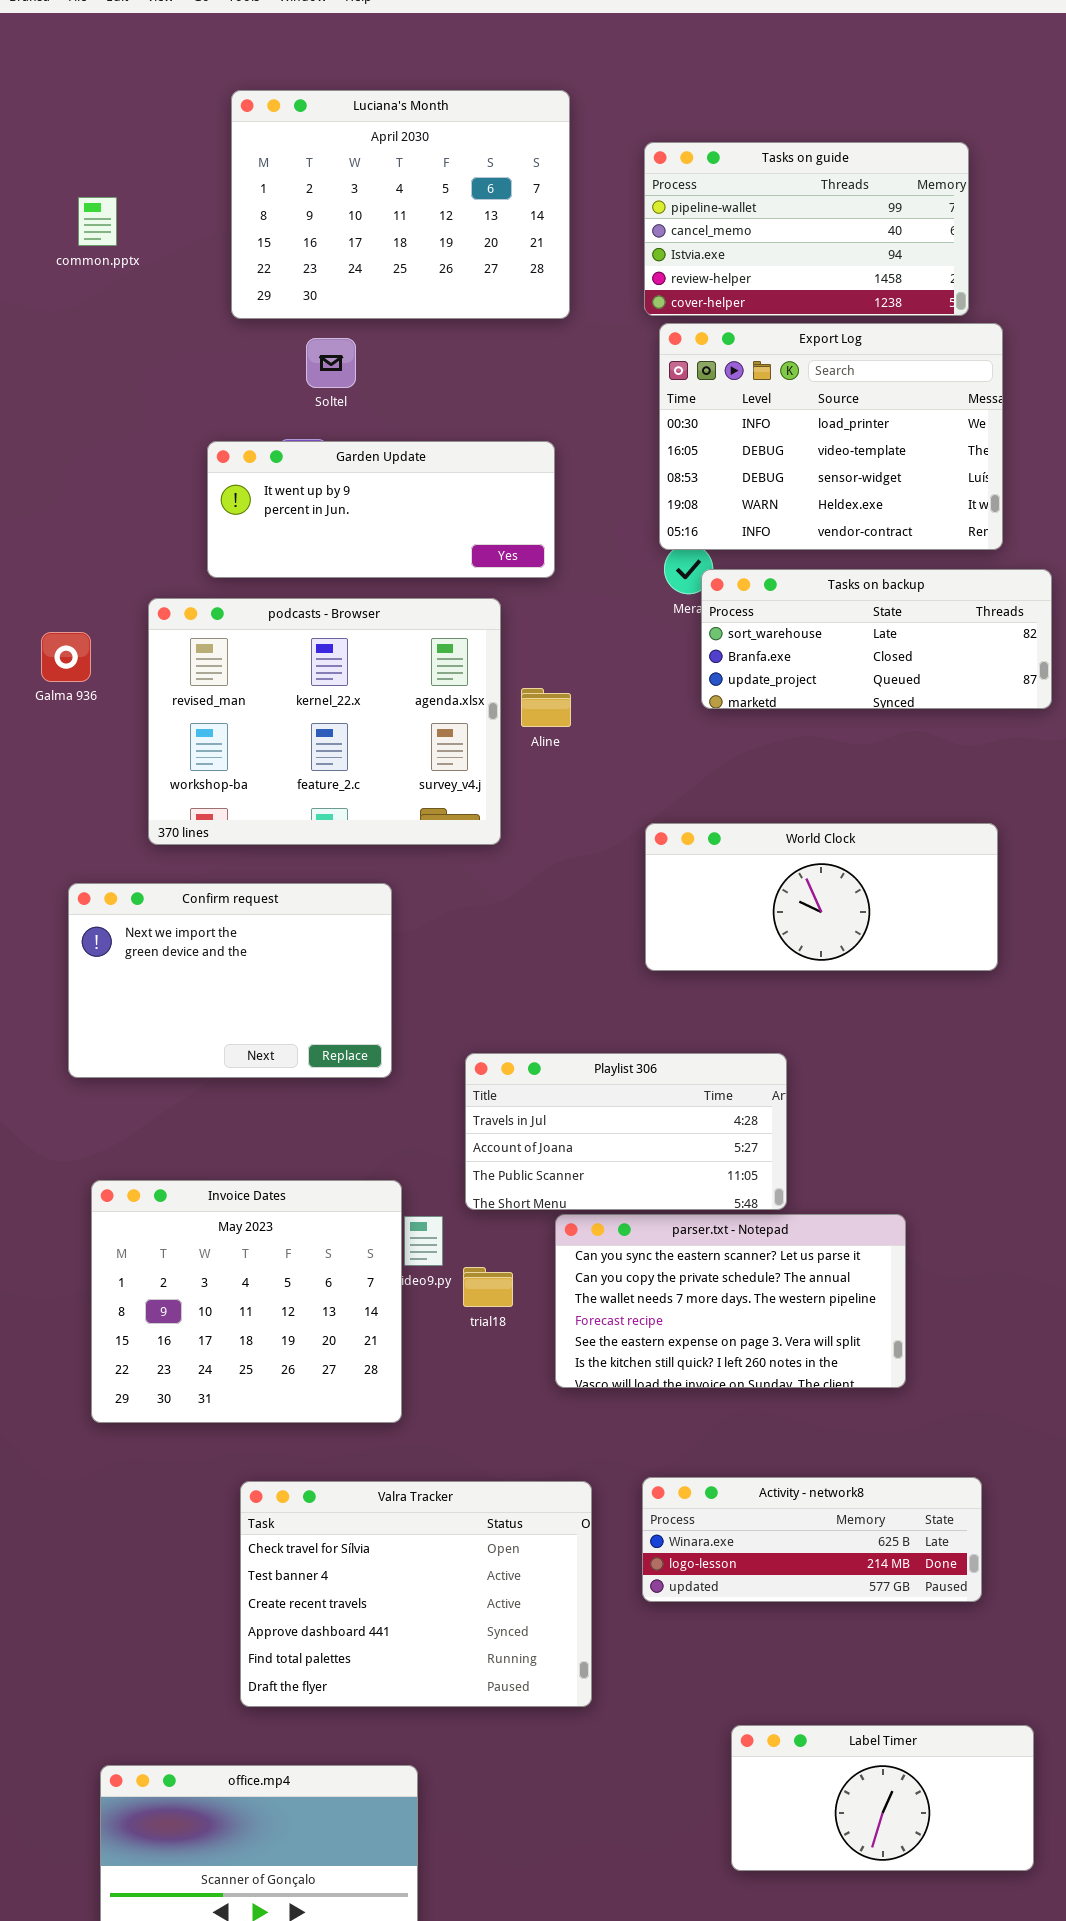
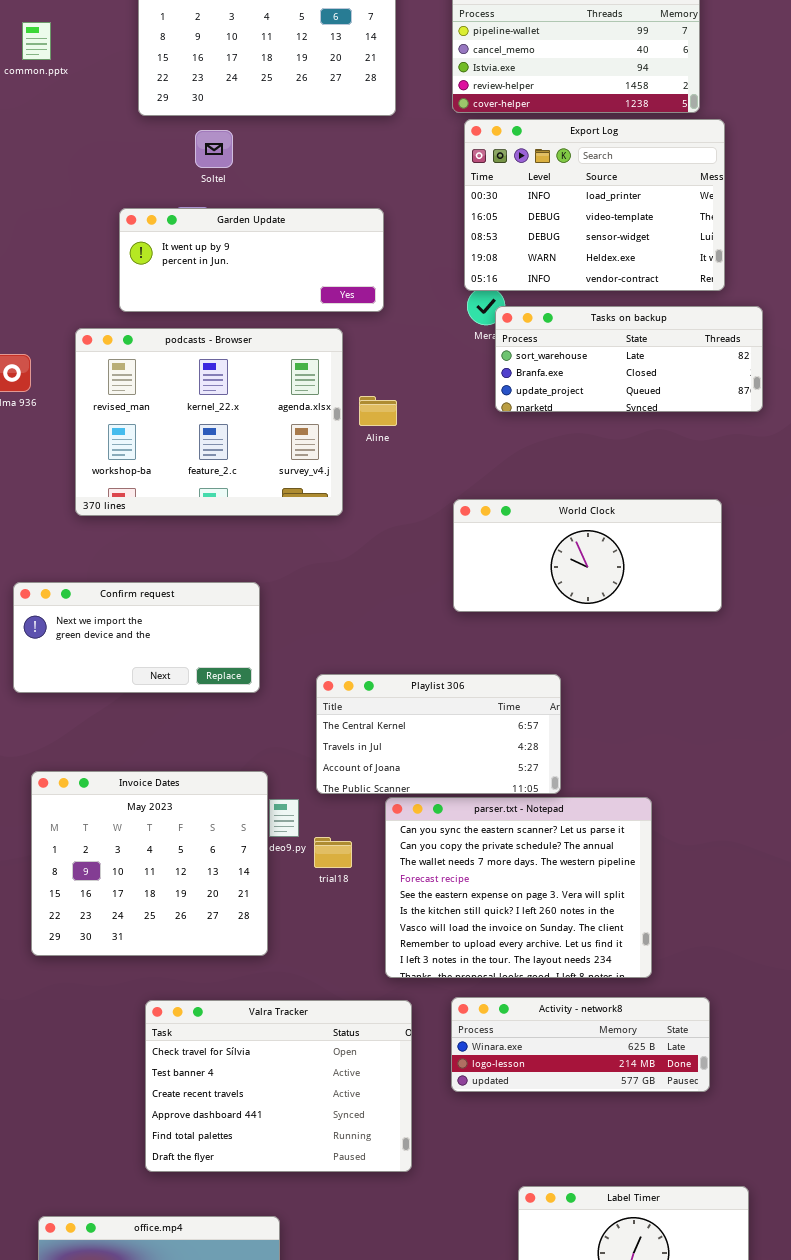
Confirm request: [68,883,392,1078] -> [13,582,260,693], resized
Playlist 306: [465,1053,787,1210] -> [316,674,561,794], scrolled up 1 row
parser.txt - Notepad: [555,1214,906,1388] -> [385,797,652,978], resized

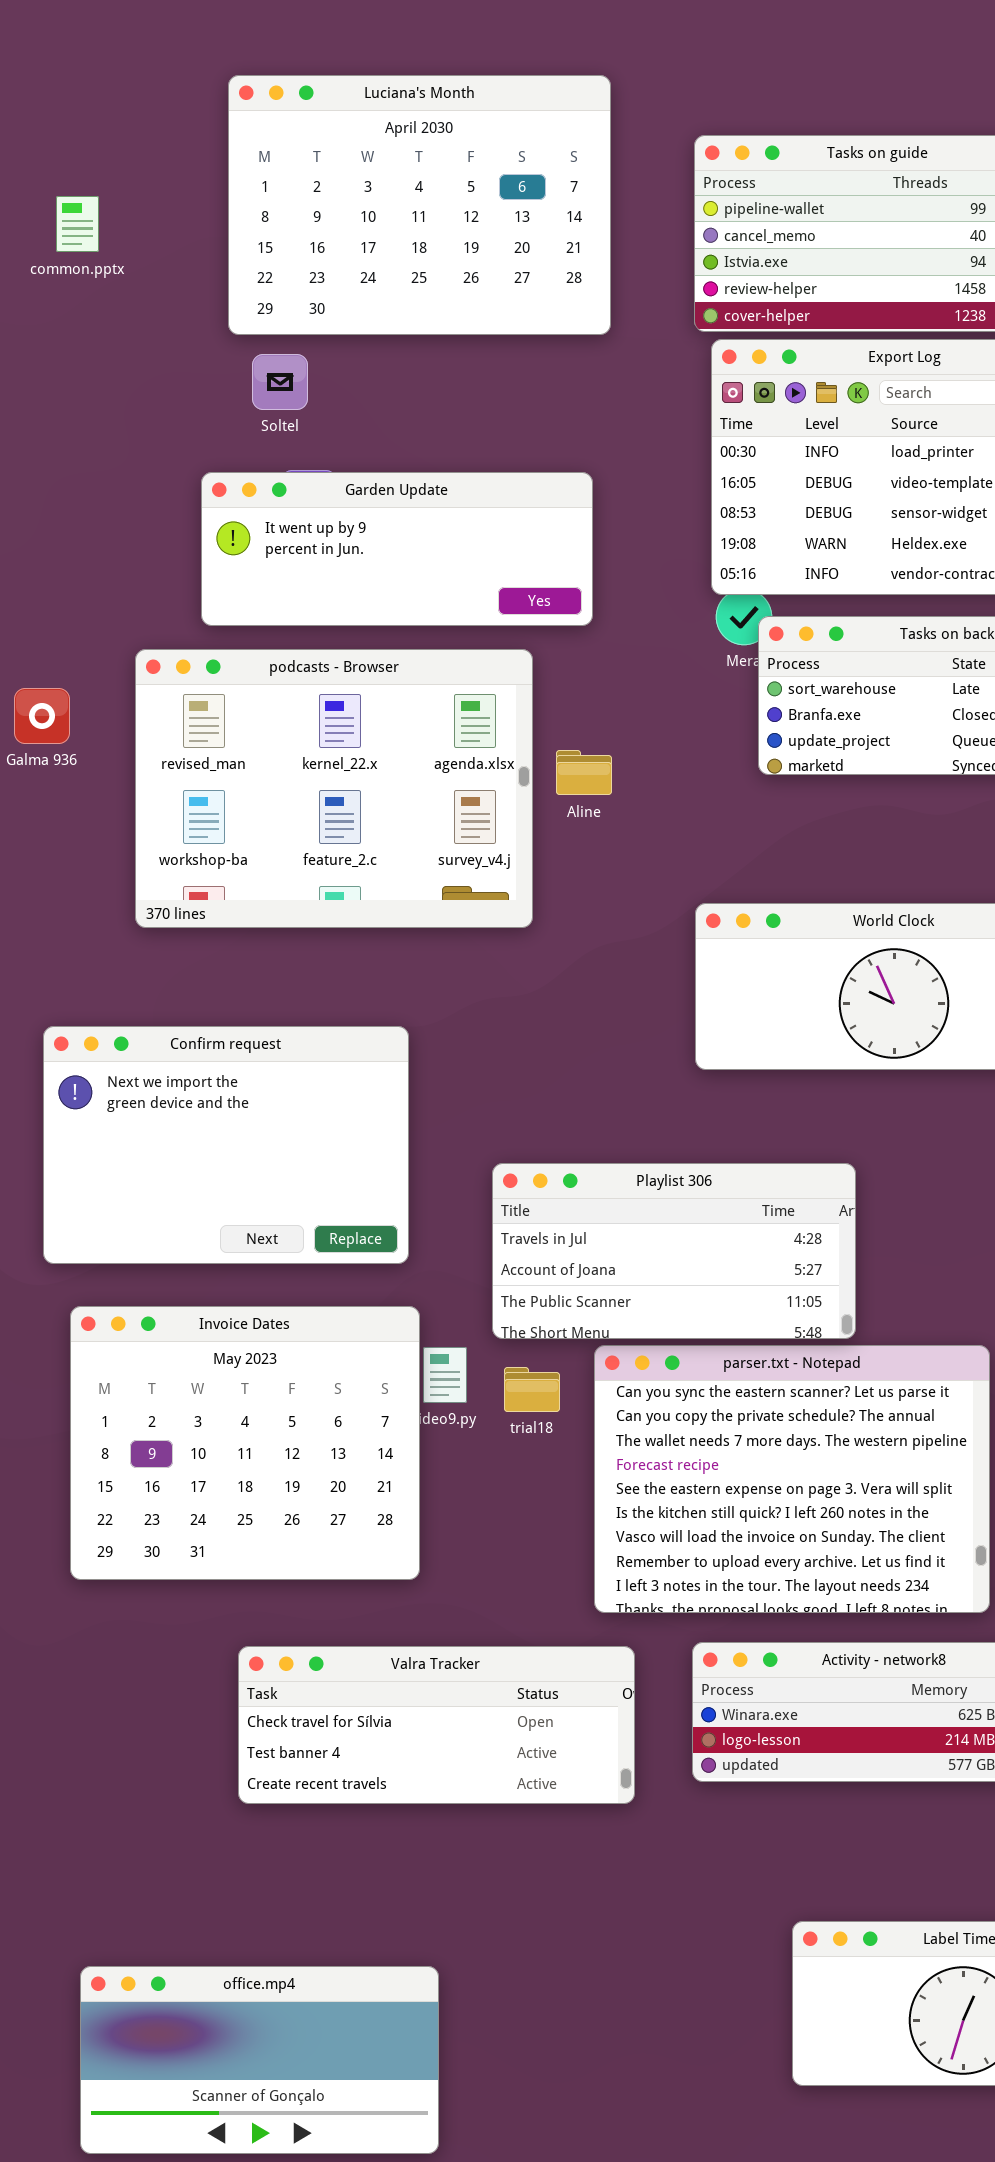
Soltel: [195,130,233,168] -> [252,354,308,410], moved
Confirm request: [13,582,260,693] -> [43,1026,409,1264], resized
Playlist 306: [316,674,561,794] -> [492,1163,856,1339], scrolled down 1 row
trial18: [314,837,352,868] -> [504,1367,560,1412], moved
Valra Tracker: [145,1000,412,1172] -> [238,1646,635,1804], resized

